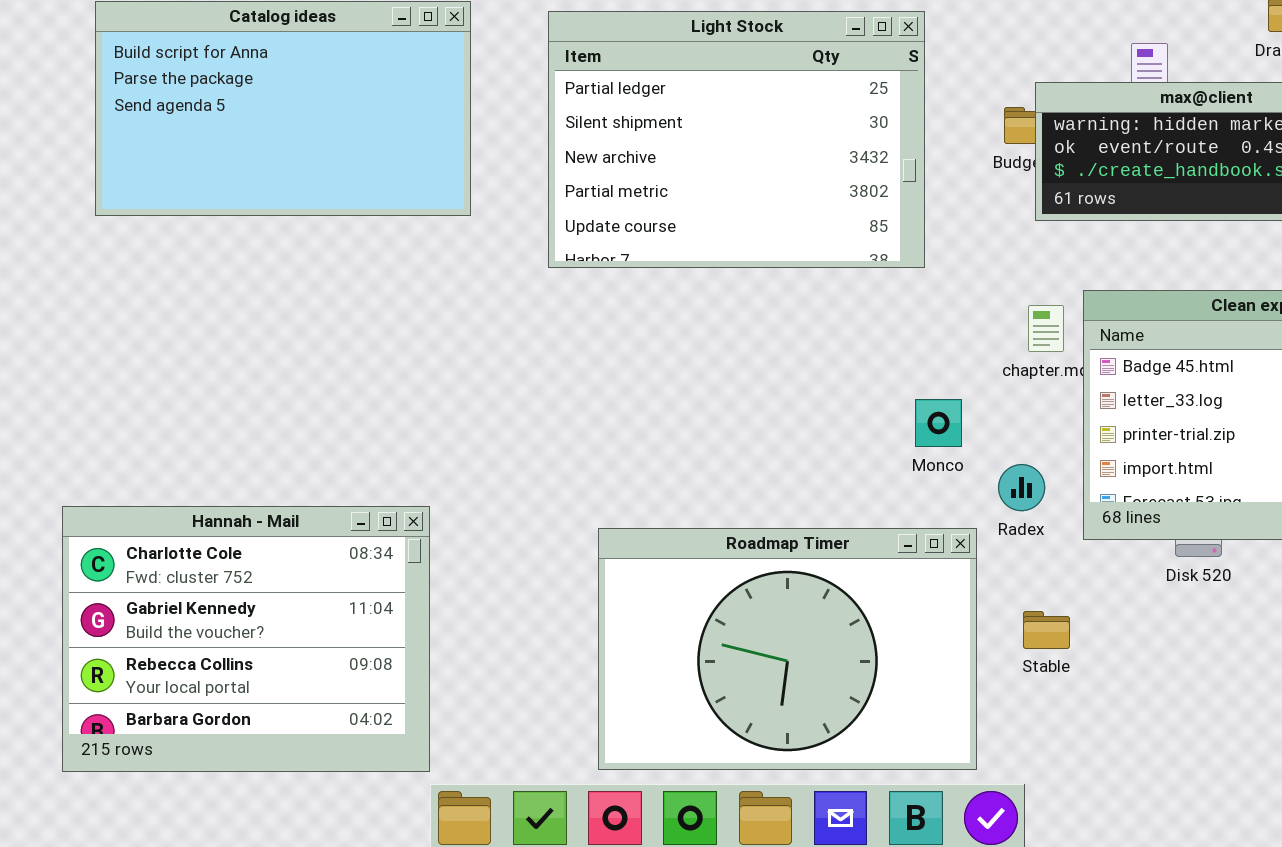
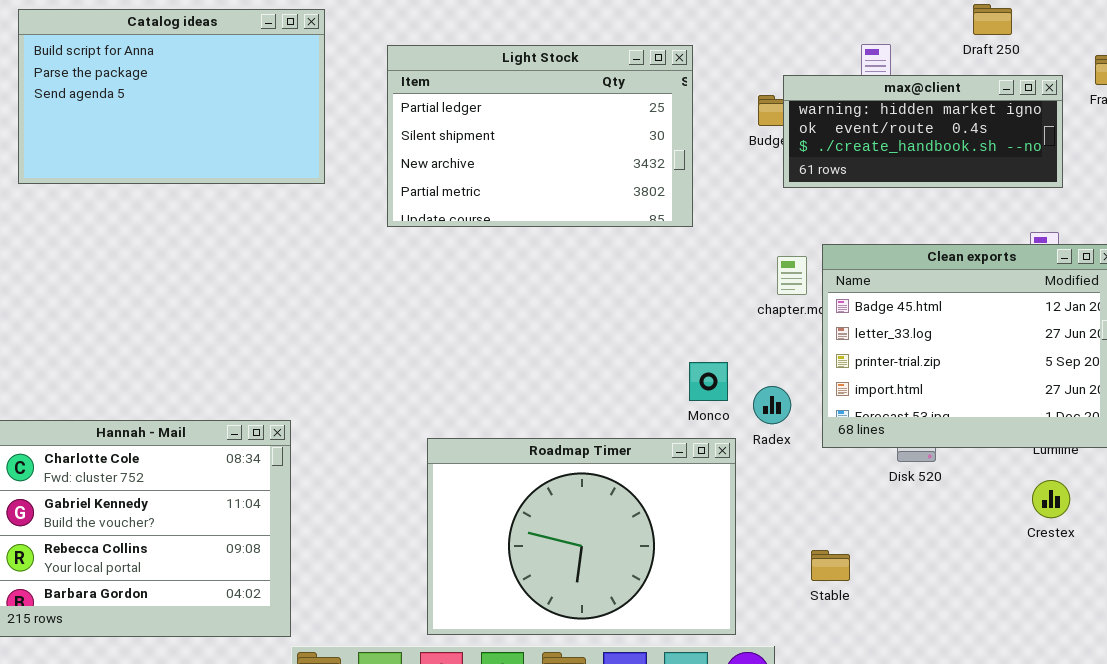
Light Stock: [548,11,925,268] -> [387,45,693,227], resized
Monco: [915,399,962,447] -> [689,362,728,401], moved
Stable: [1023,611,1070,649] -> [811,550,850,581], moved

